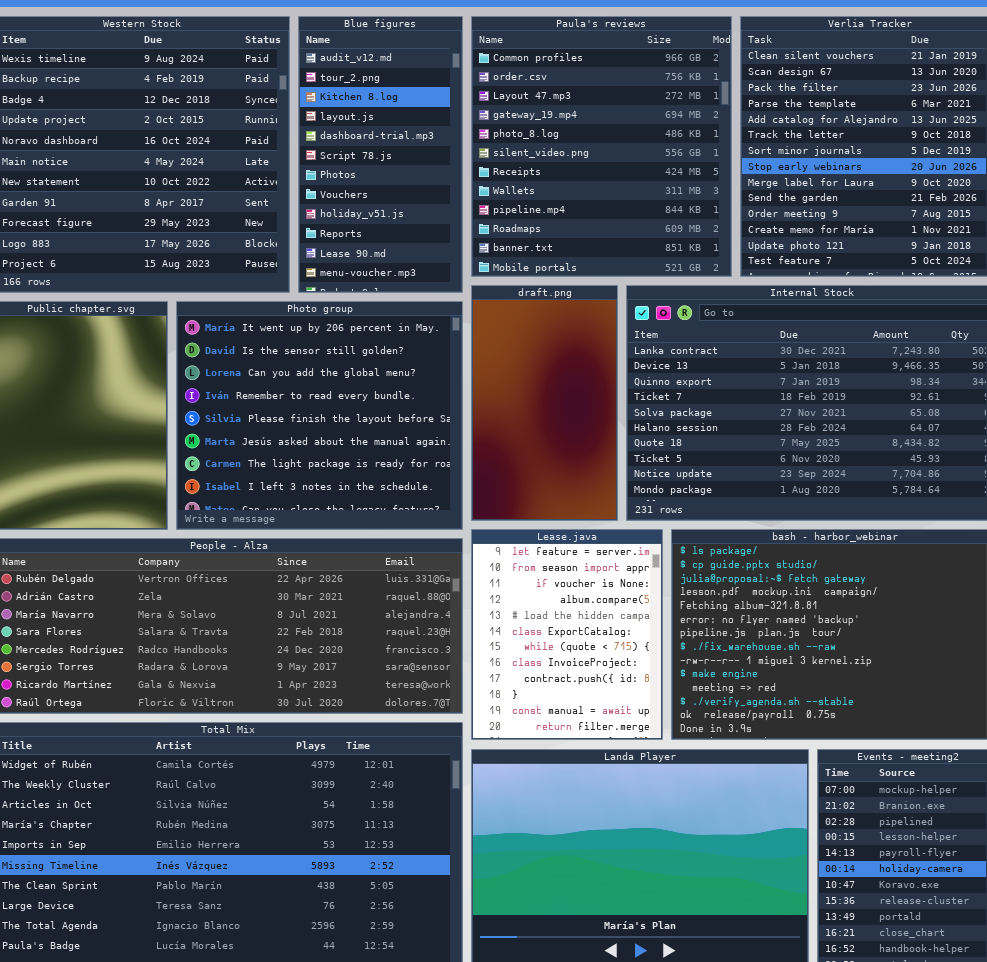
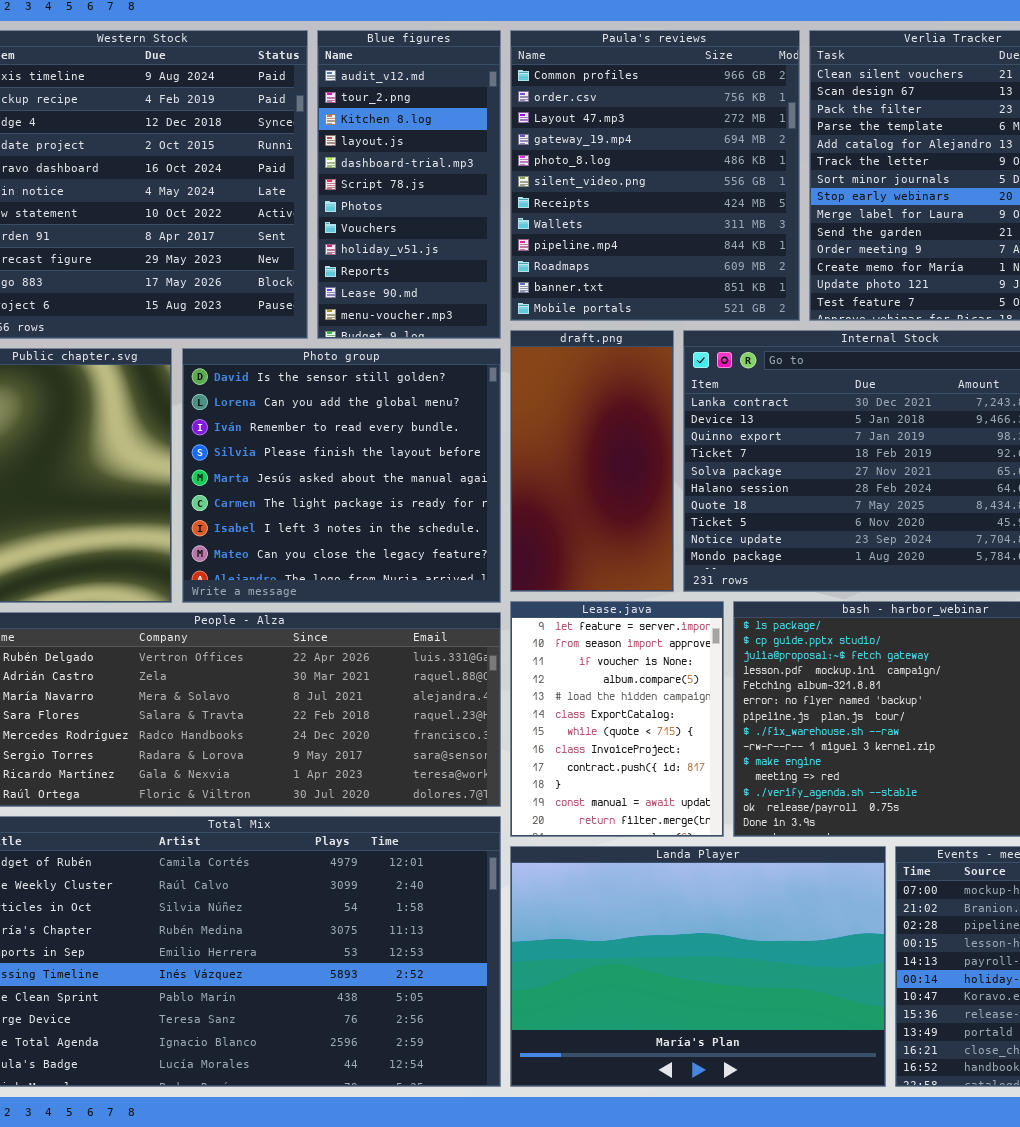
Photo group: [176,301,463,530] -> [182,348,501,603], scrolled down 1 row

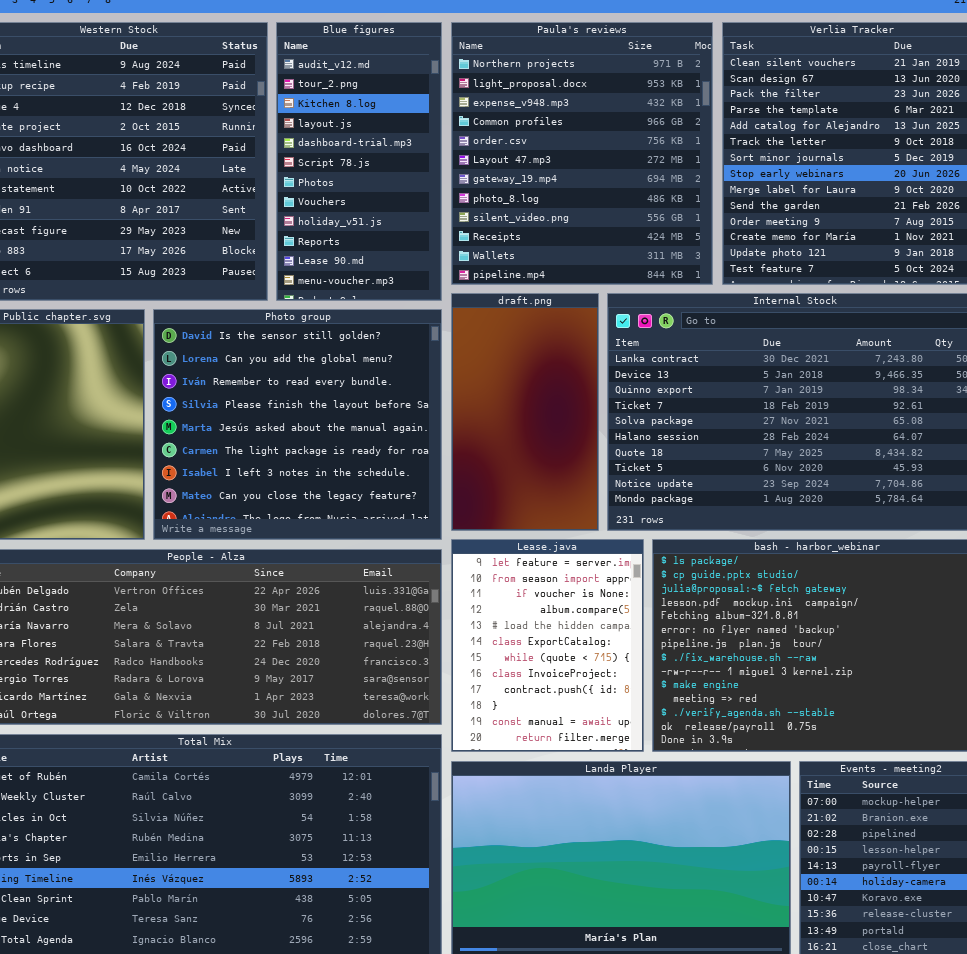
Paula's reviews: [510,30,800,321] -> [451,22,713,285], scrolled up 3 rows

